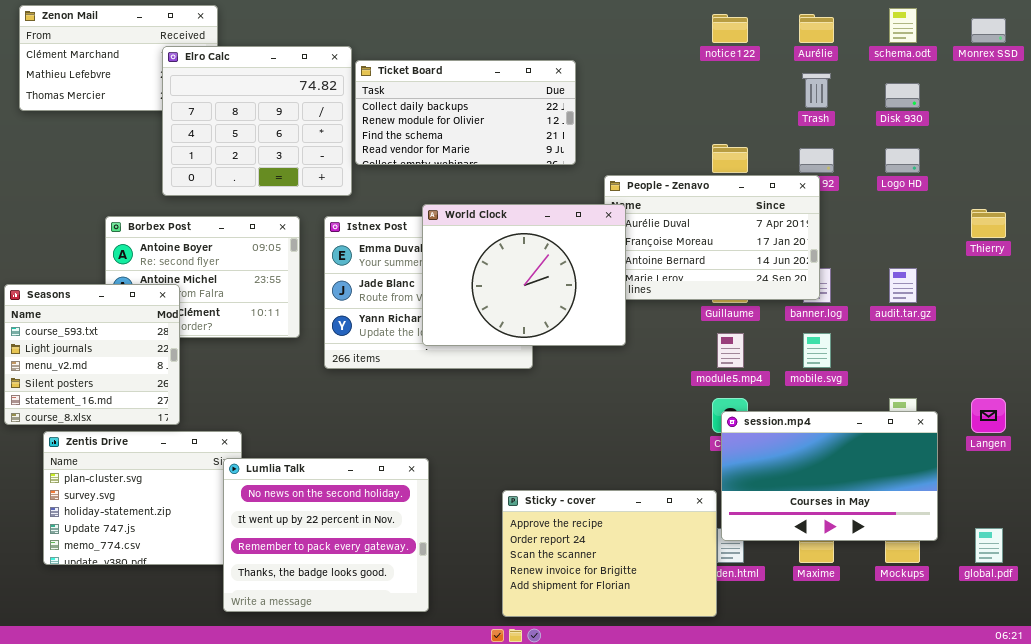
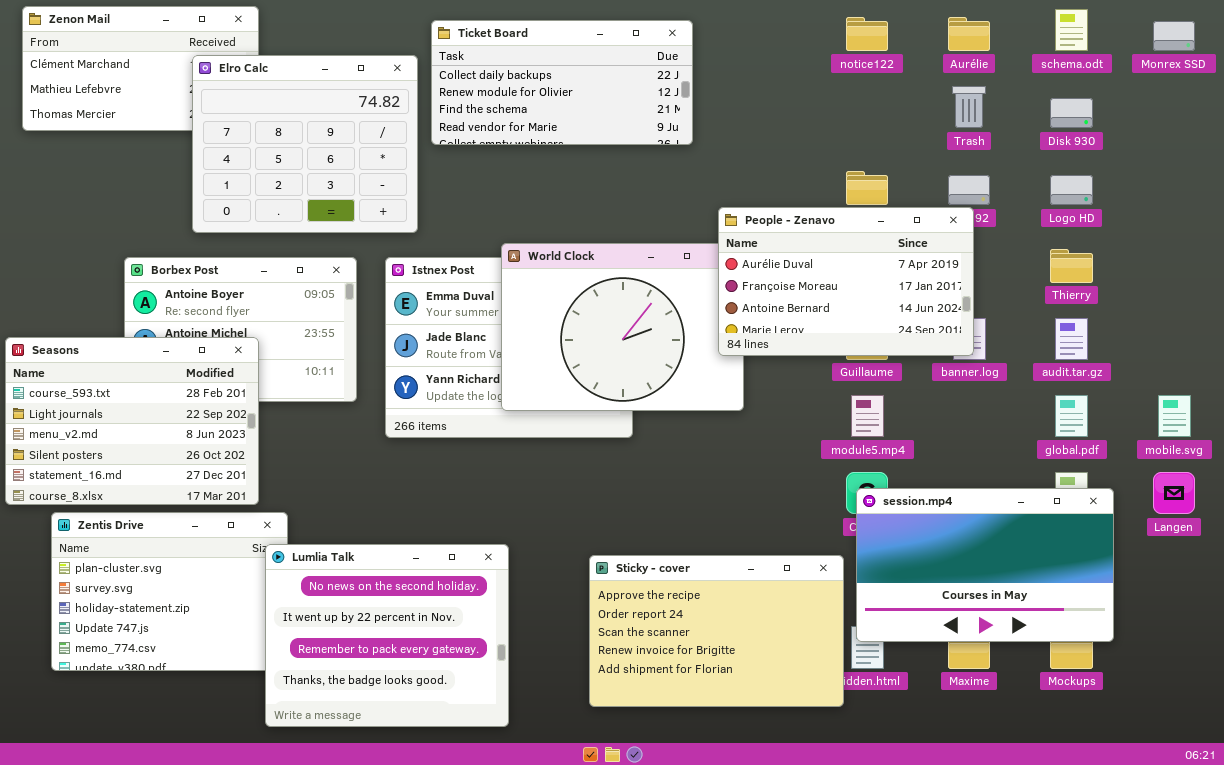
Ticket Board: [355,60,576,165] -> [431,20,693,145], moved
People - Zenavo: [604,175,820,300] -> [718,207,974,356], raised
Thierry: [971,209,1006,238] -> [1050,249,1093,283], moved
Seasons: [4,284,180,425] -> [5,337,259,505], resized
mobile.svg: [803,333,831,368] -> [1158,395,1191,437], moved
Sticky - cover: [502,490,717,617] -> [589,555,844,707], moved
global.pdf: [975,528,1003,563] -> [1055,395,1088,437], moved

